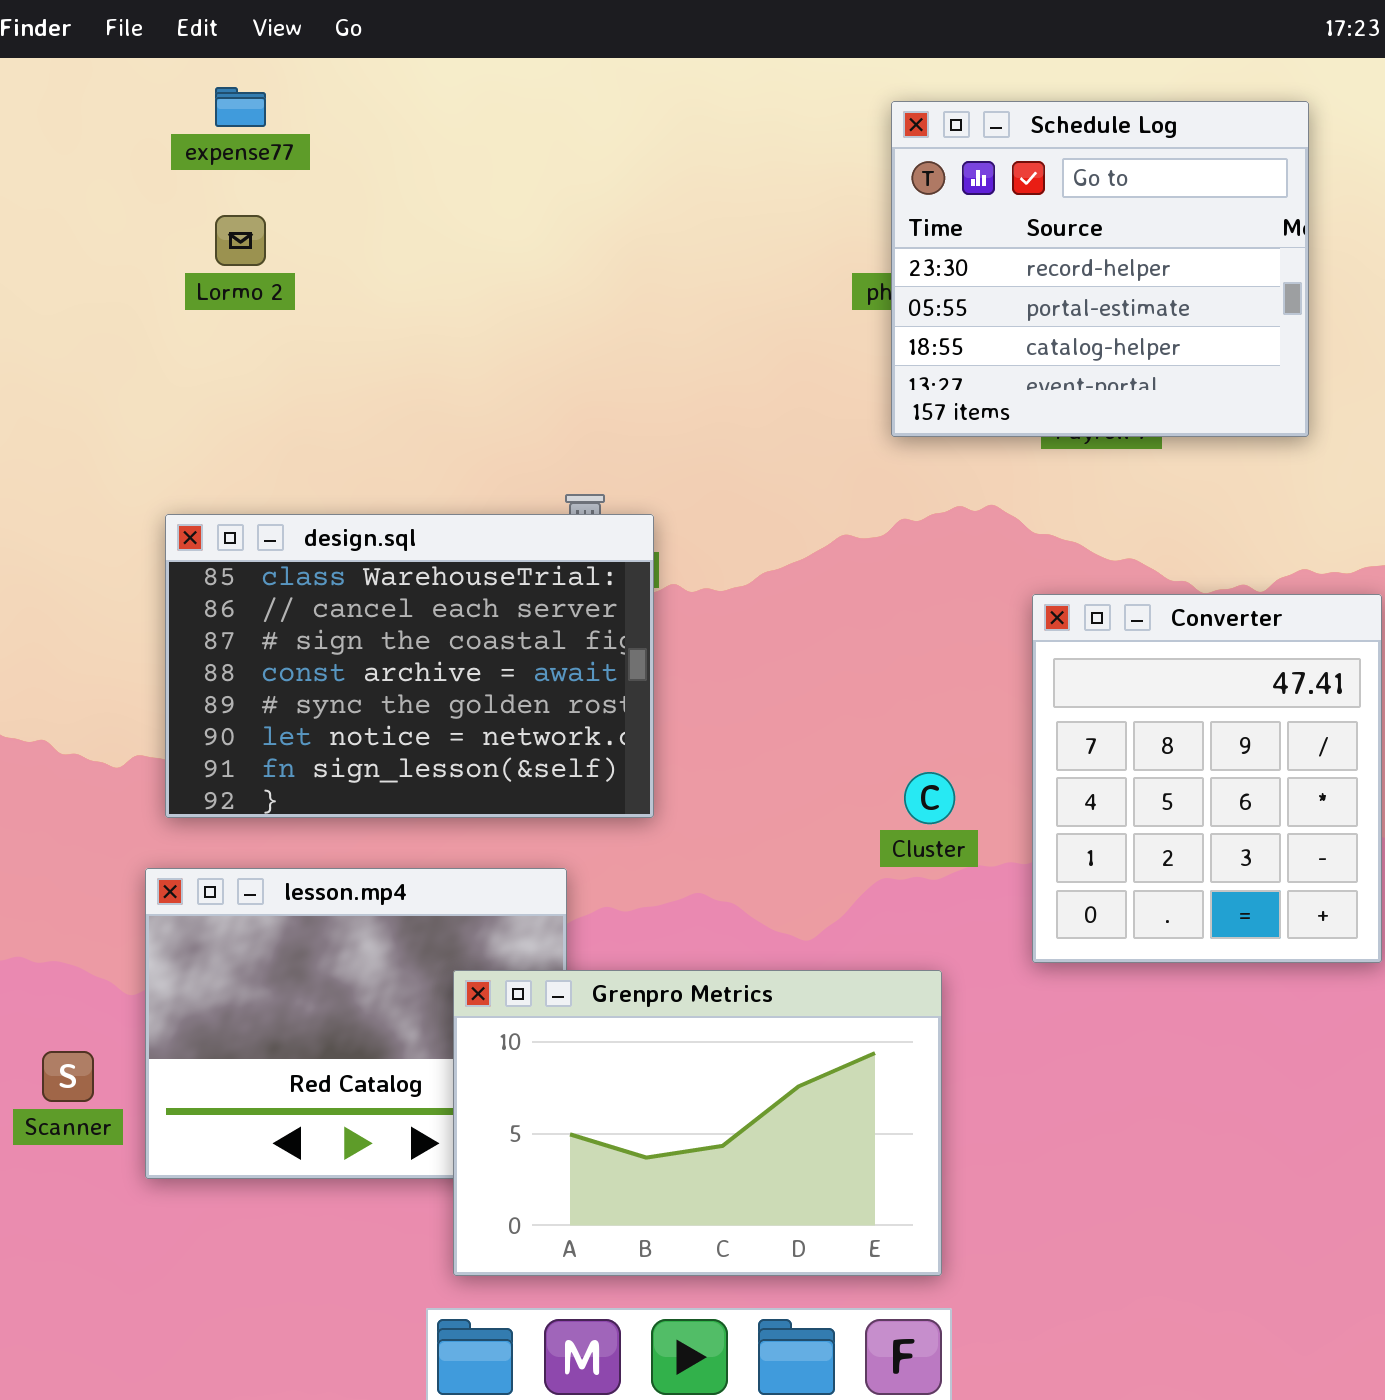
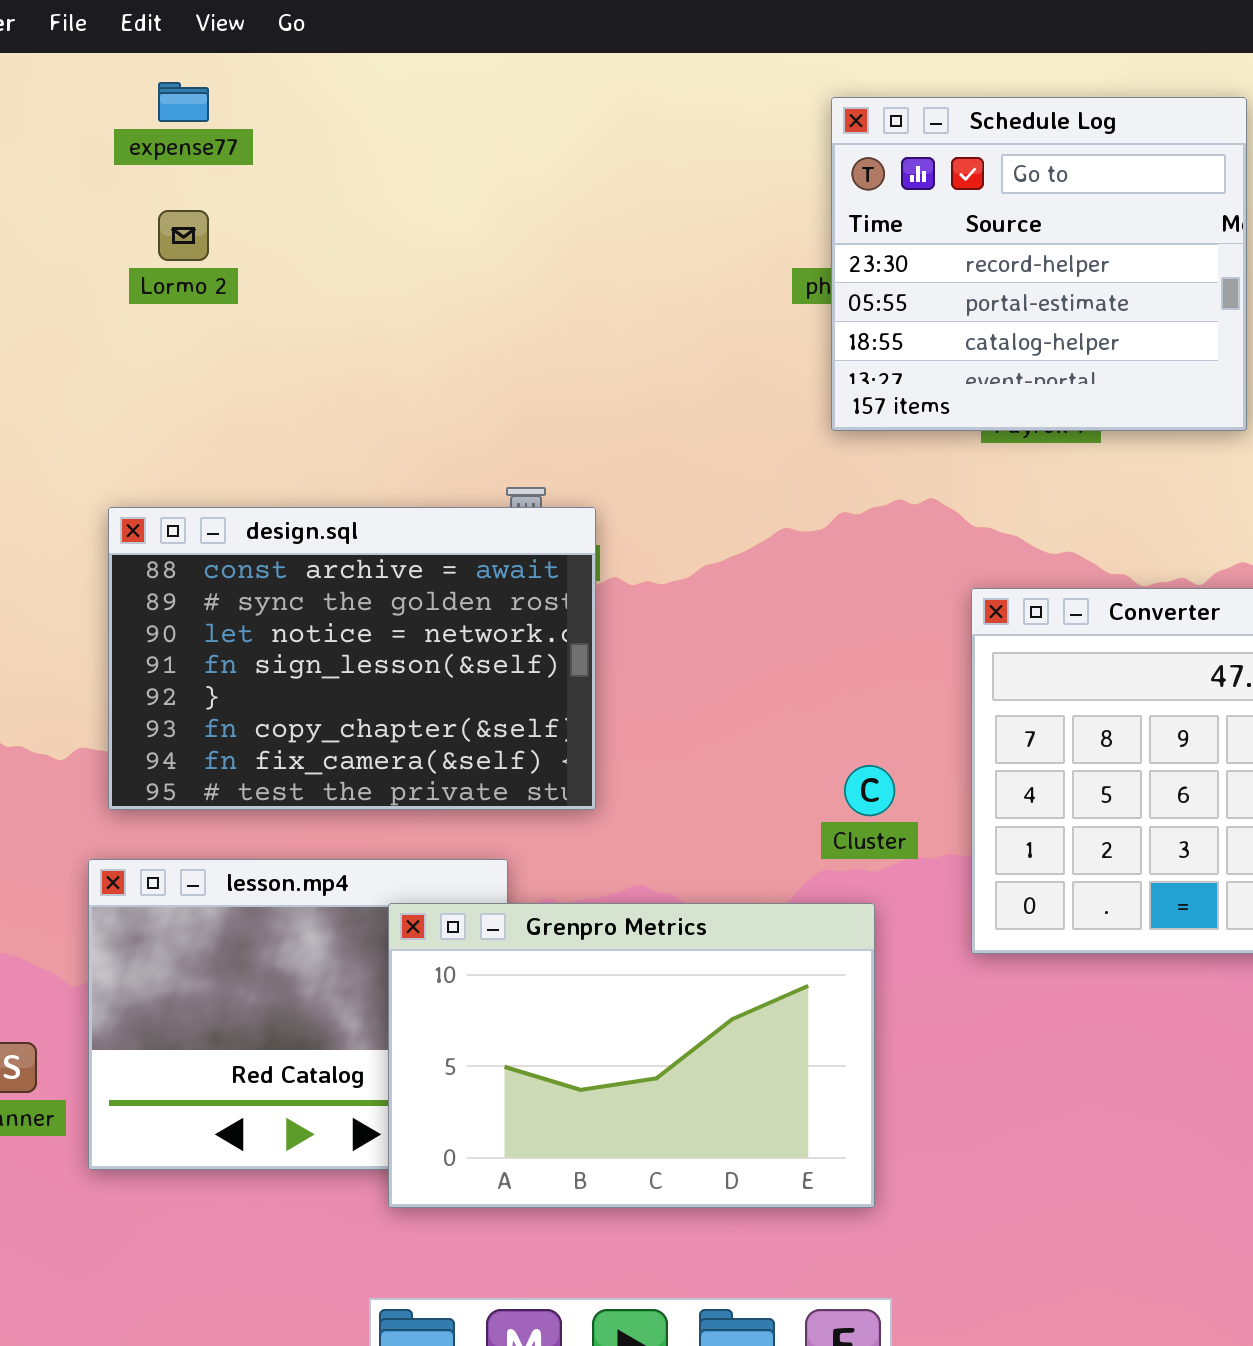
design.sql: [165,514,654,818] -> [108,507,596,810], scrolled down 3 rows
Grenpro Metrics: [453,970,942,1276] -> [388,903,875,1208], moved

